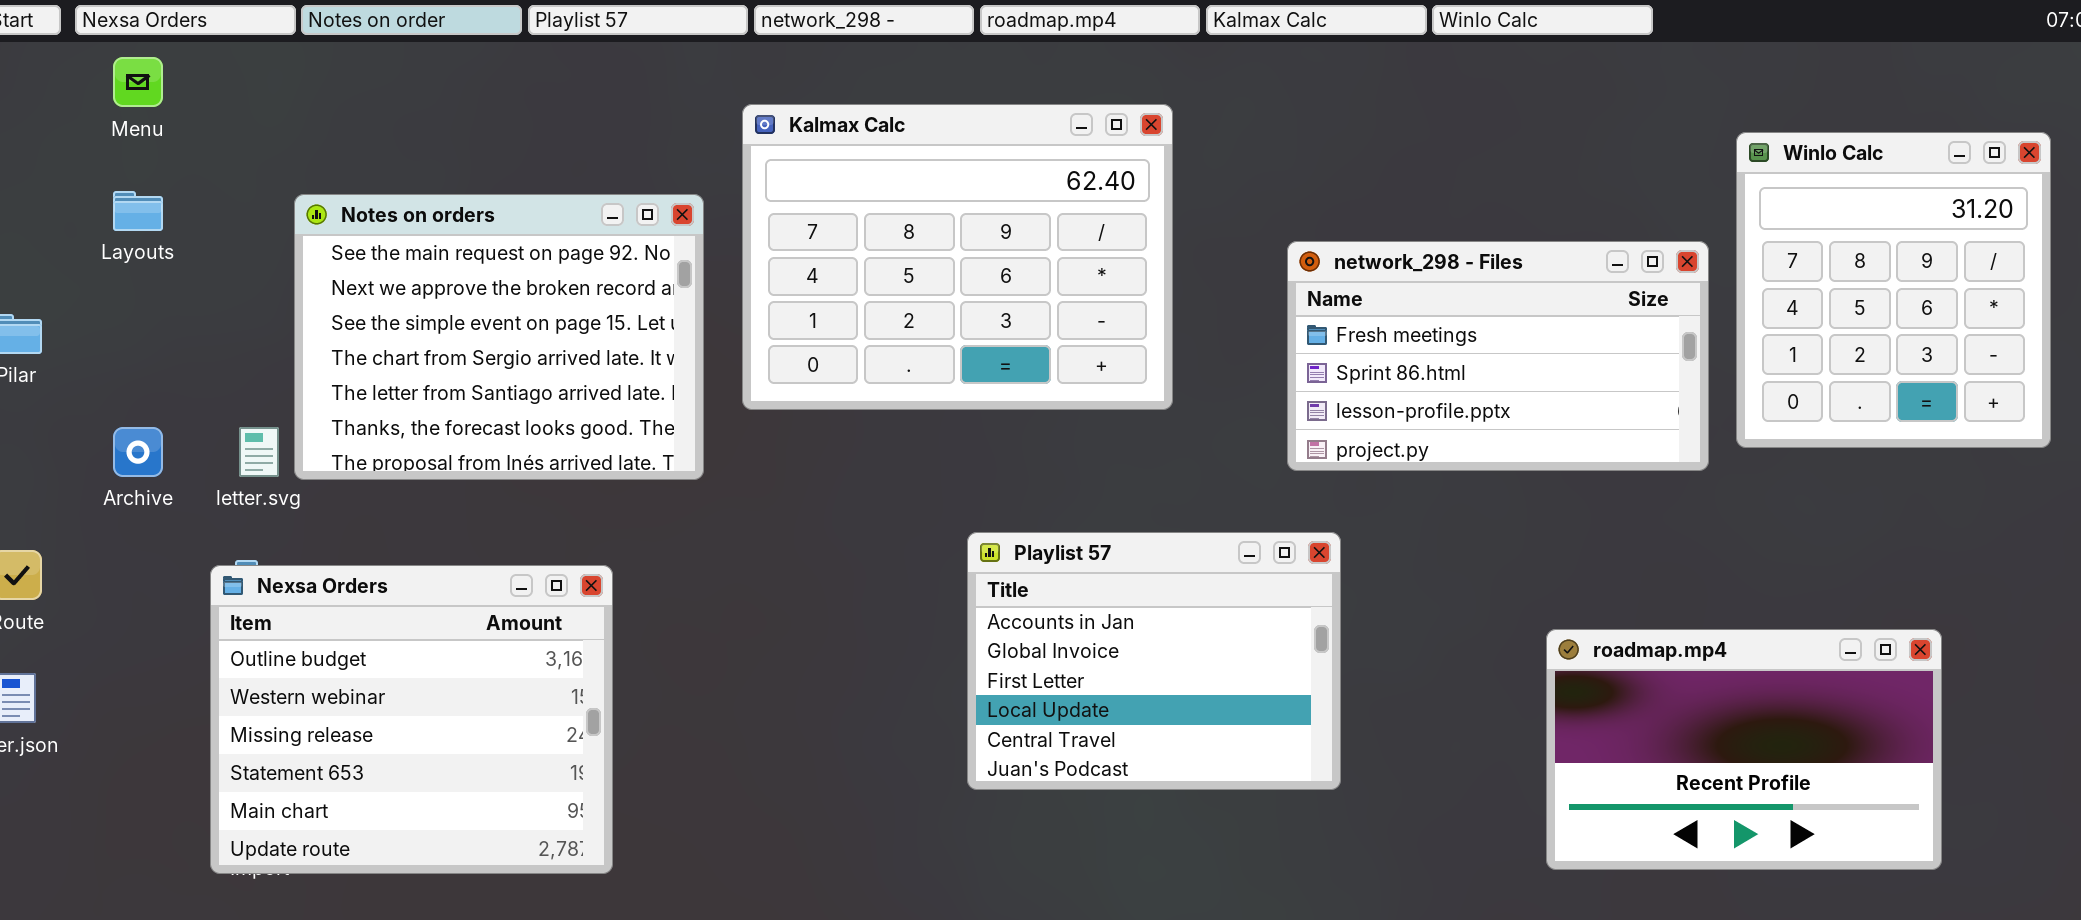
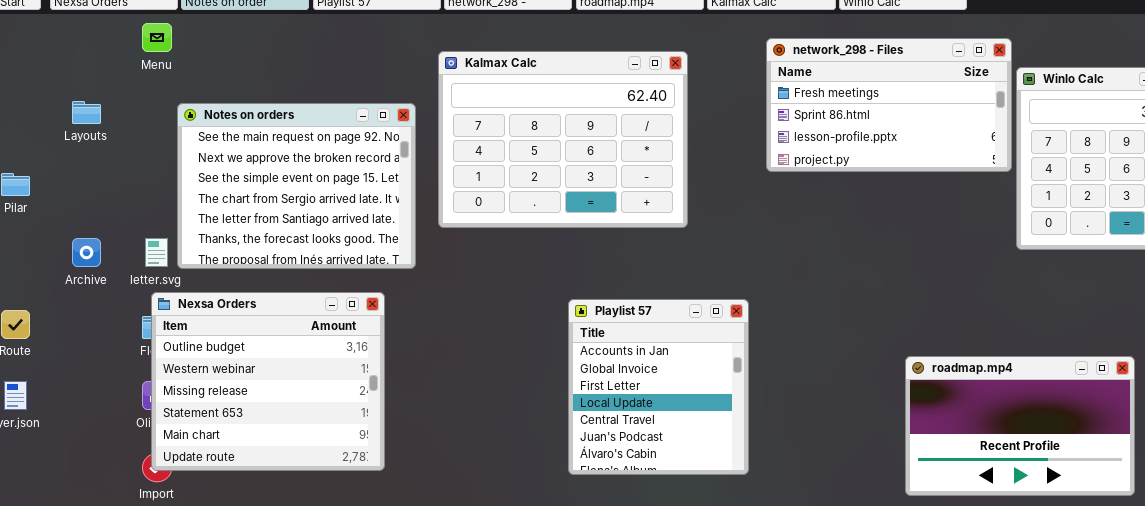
Menu: [113,57,163,107] -> [142,23,172,52], moved
network_298 - Files: [1287,241,1709,471] -> [766,38,1012,172], moved
Playlist 57: [967,532,1341,790] -> [568,299,749,475], resized
Nexsa Orders: [210,565,613,874] -> [151,292,385,471], moved

